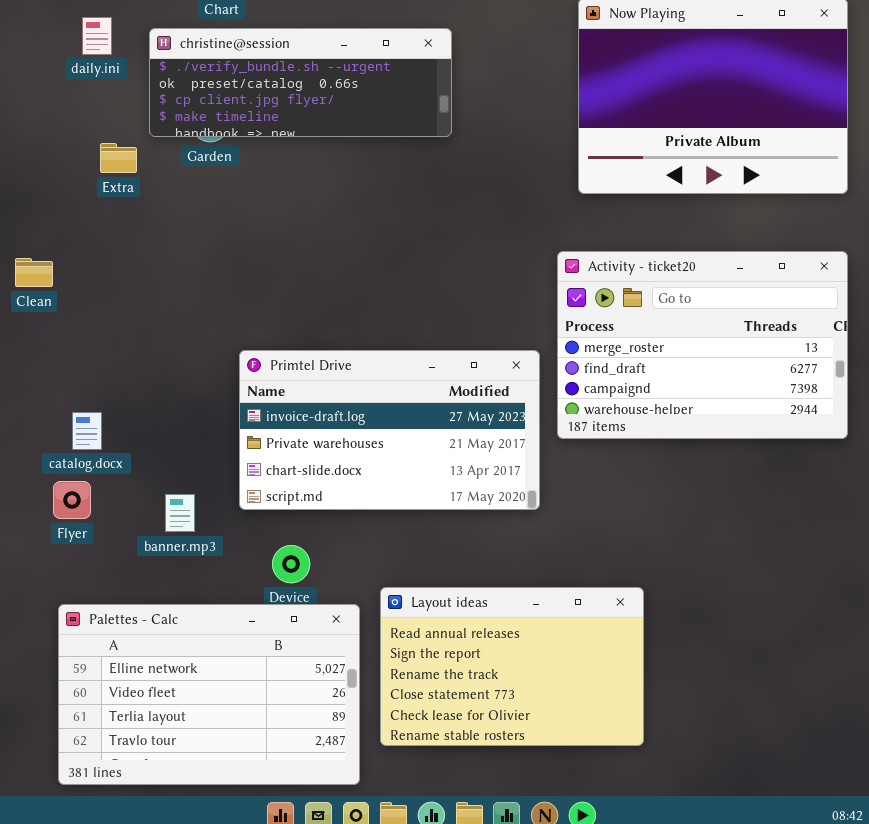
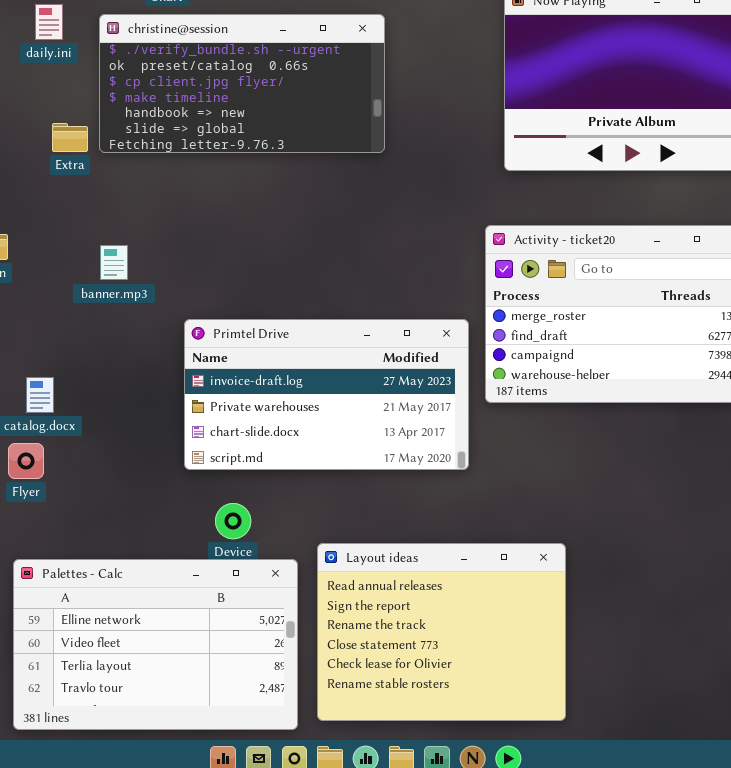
christine@session: [149,28,452,137] -> [99,14,385,153], resized
banner.mp3: [165,494,195,532] -> [100,245,128,280], moved
Layout ideas: [380,587,644,746] -> [317,543,566,721], resized

